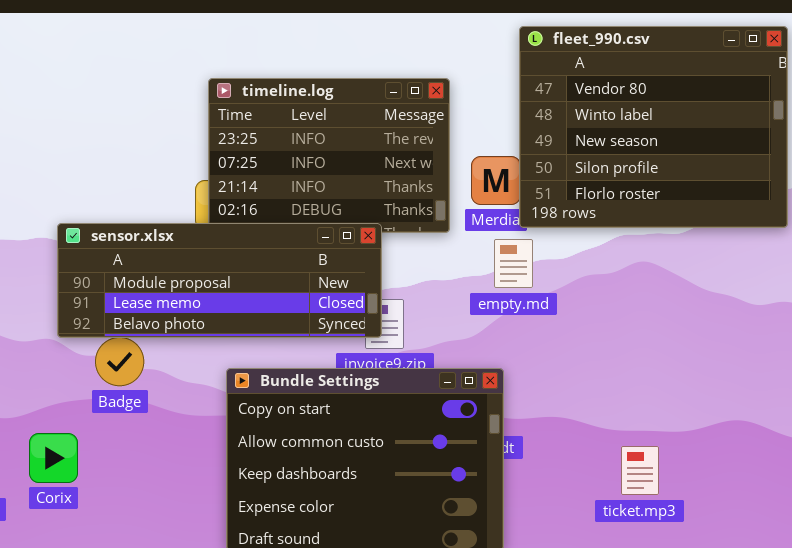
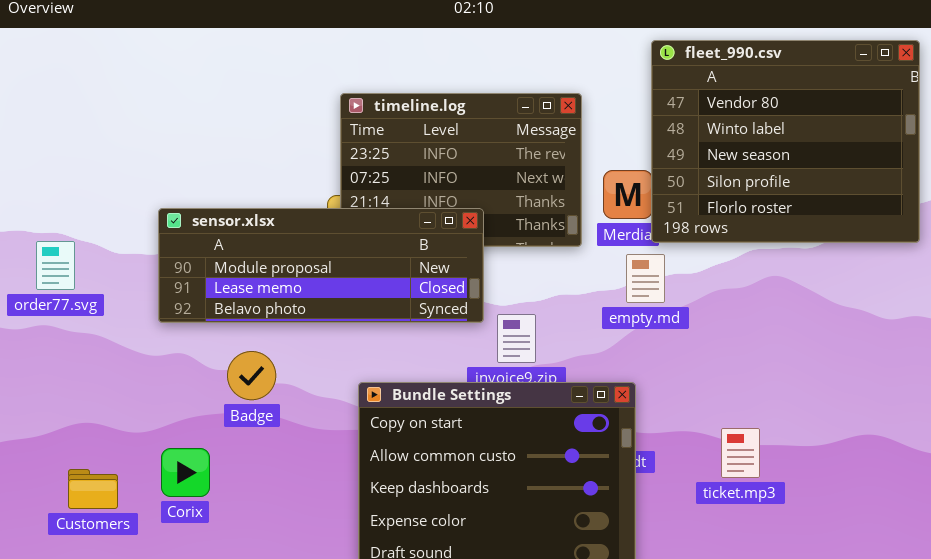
sensor.xlsx: [57,223,382,338] -> [158,208,484,323], moved
ticket.mp3: [621,446,659,495] -> [721,428,760,478], moved

